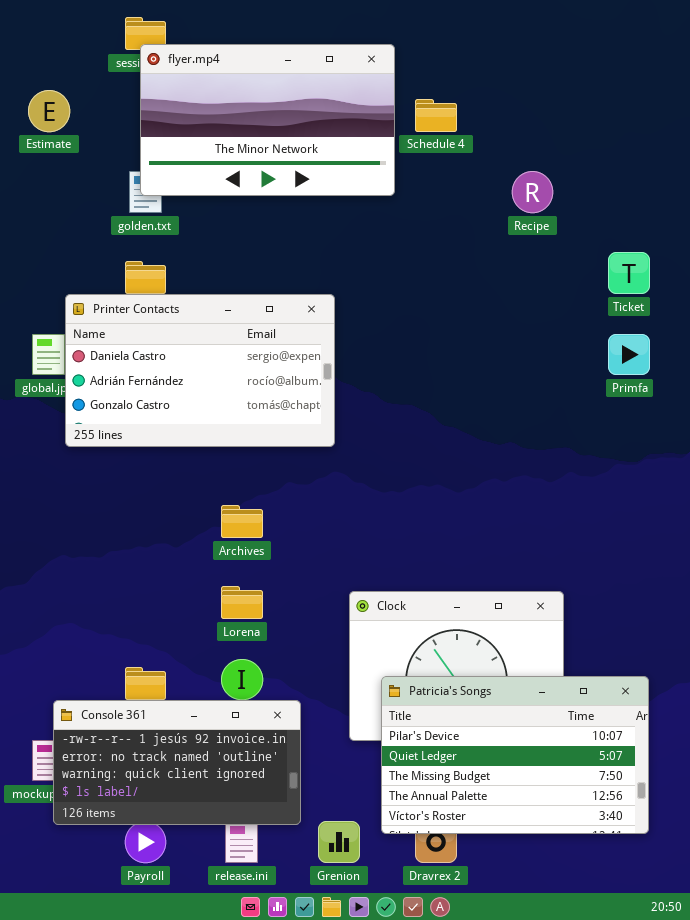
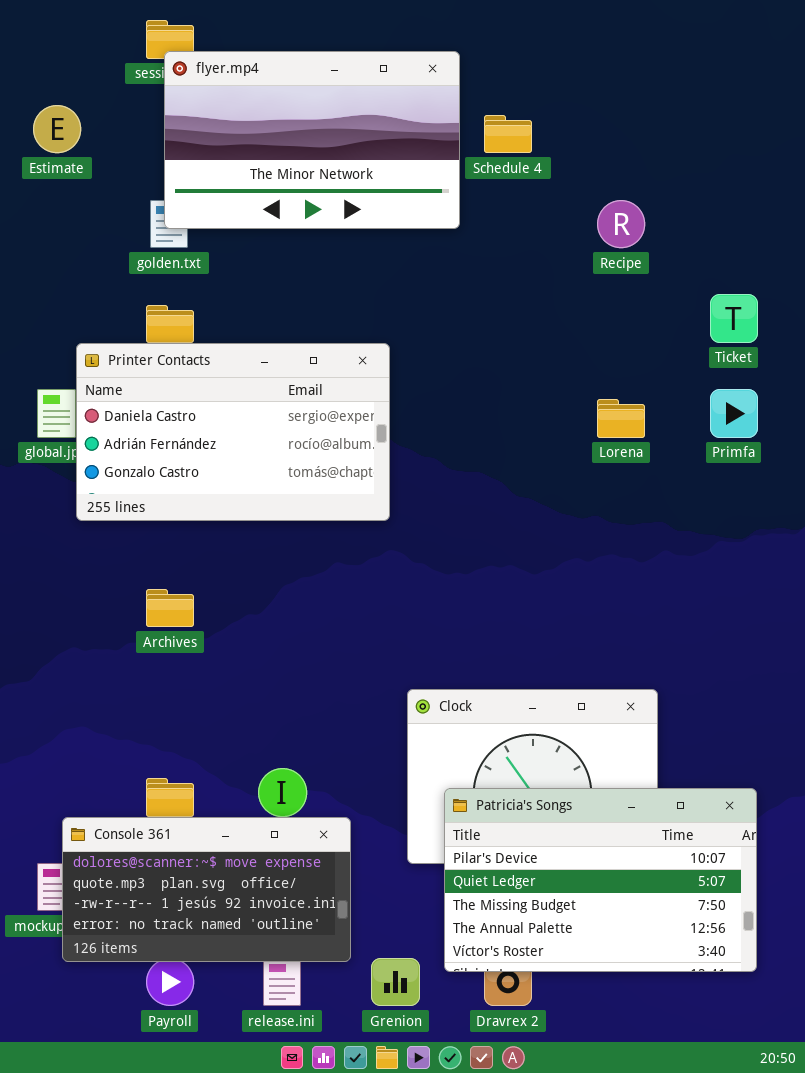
Archives: [221,505,263,538] -> [146,589,194,627], moved
Lorena: [221,586,263,619] -> [597,399,645,438], moved
Console 361: [53,700,301,825] -> [62,817,351,962], scrolled up 2 rows

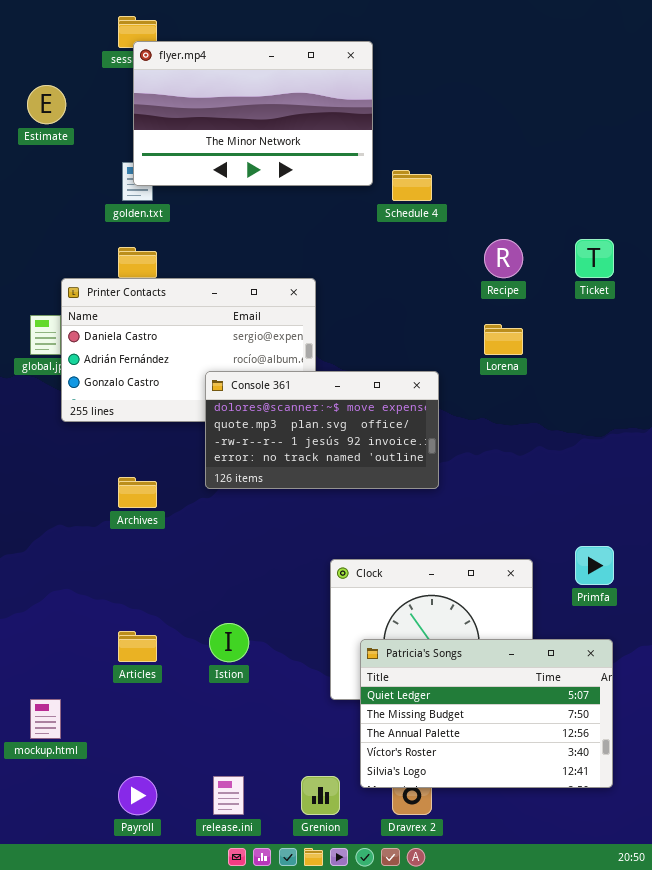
Schedule 4: [484,115,532,153] -> [392,170,432,201], moved
Recipe: [597,200,645,248] -> [484,239,523,278], moved
Primfa: [710,389,758,438] -> [575,546,614,585], moved
Patricia's Songs: [444,788,757,972] -> [360,639,613,788], scrolled down 1 row
Console 361: [62,817,351,962] -> [205,371,439,489], moved

